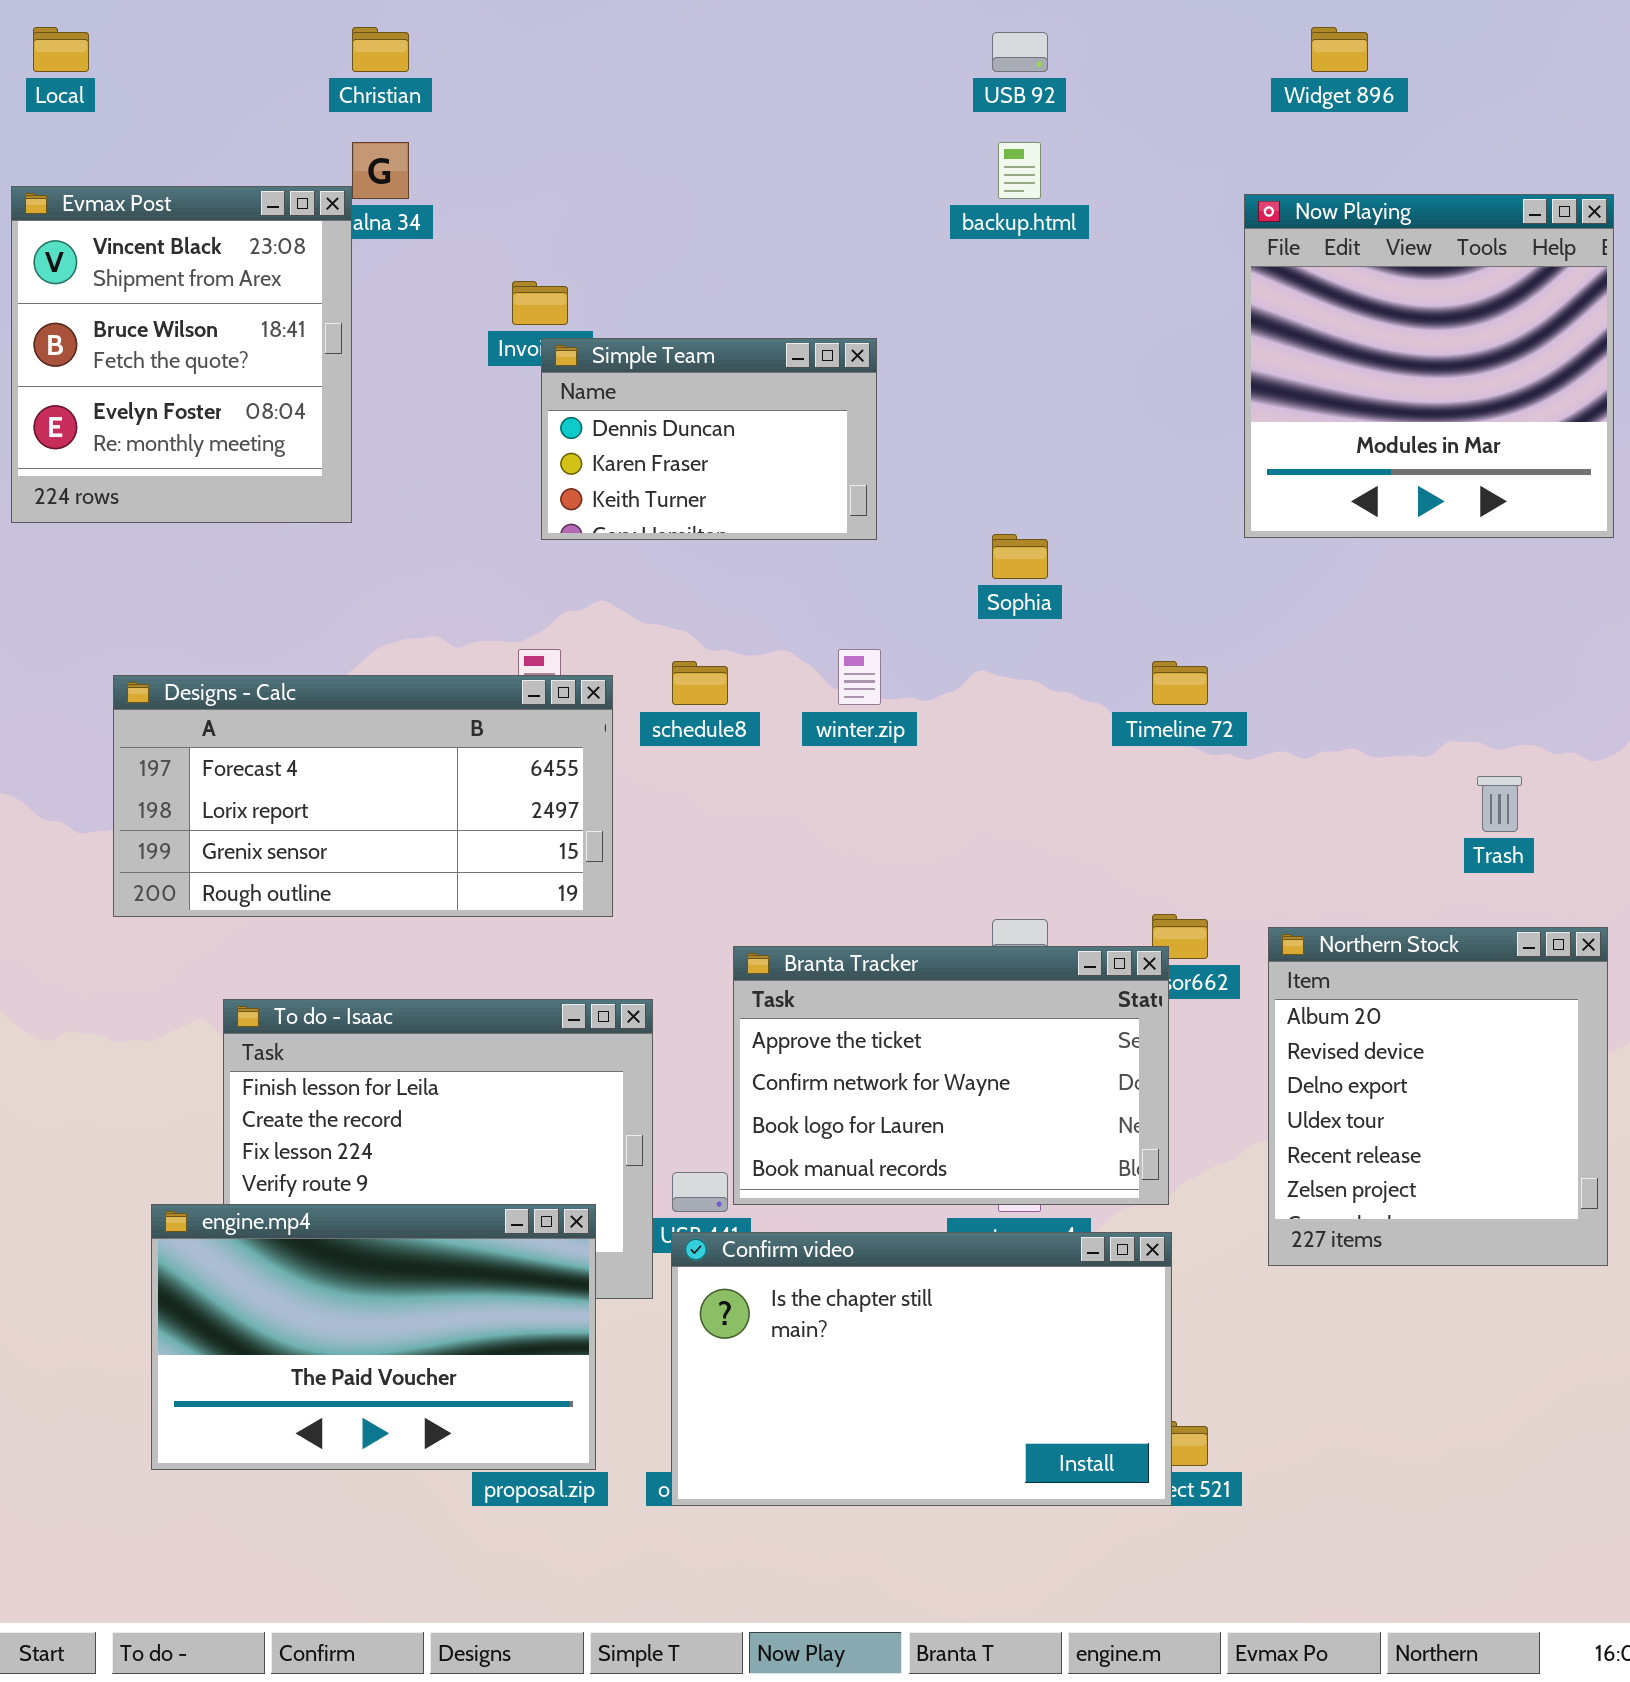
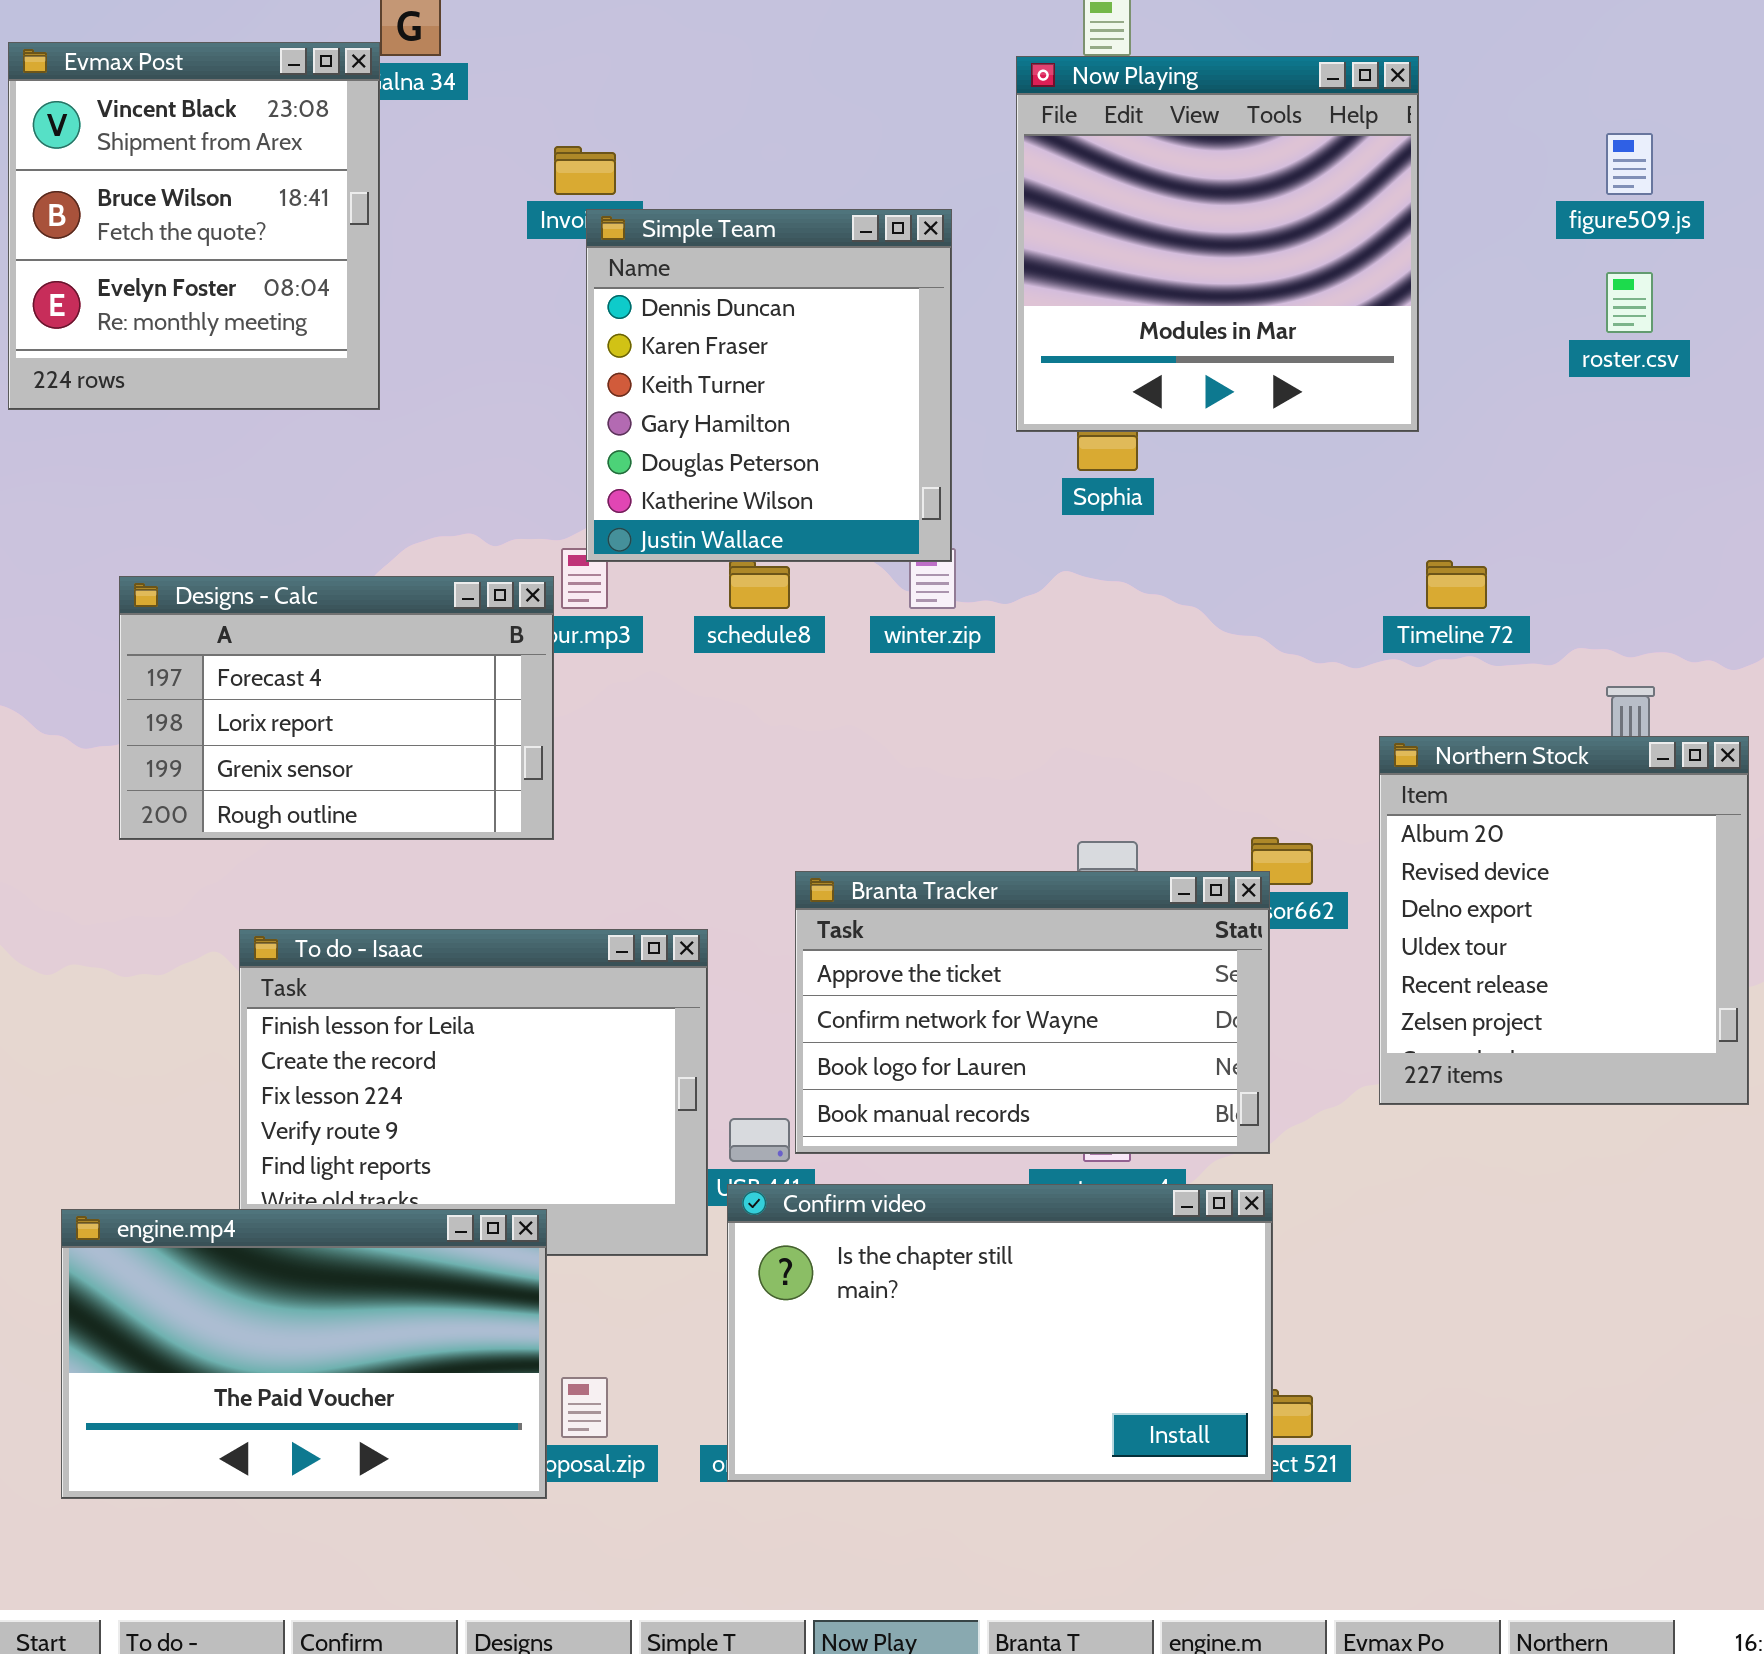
Now Playing: [1244,194,1614,538] -> [1016,56,1419,432], moved
Simple Team: [541,338,877,540] -> [586,209,952,562], resized
Timeline 72: [1152,661,1208,705] -> [1426,560,1487,609], moved
Designs - Calc: [113,675,613,917] -> [119,576,554,840], resized
Northern Stock: [1268,927,1608,1266] -> [1379,736,1749,1105], moved
engine.mp4: [151,1204,596,1470] -> [61,1209,547,1499], moved

